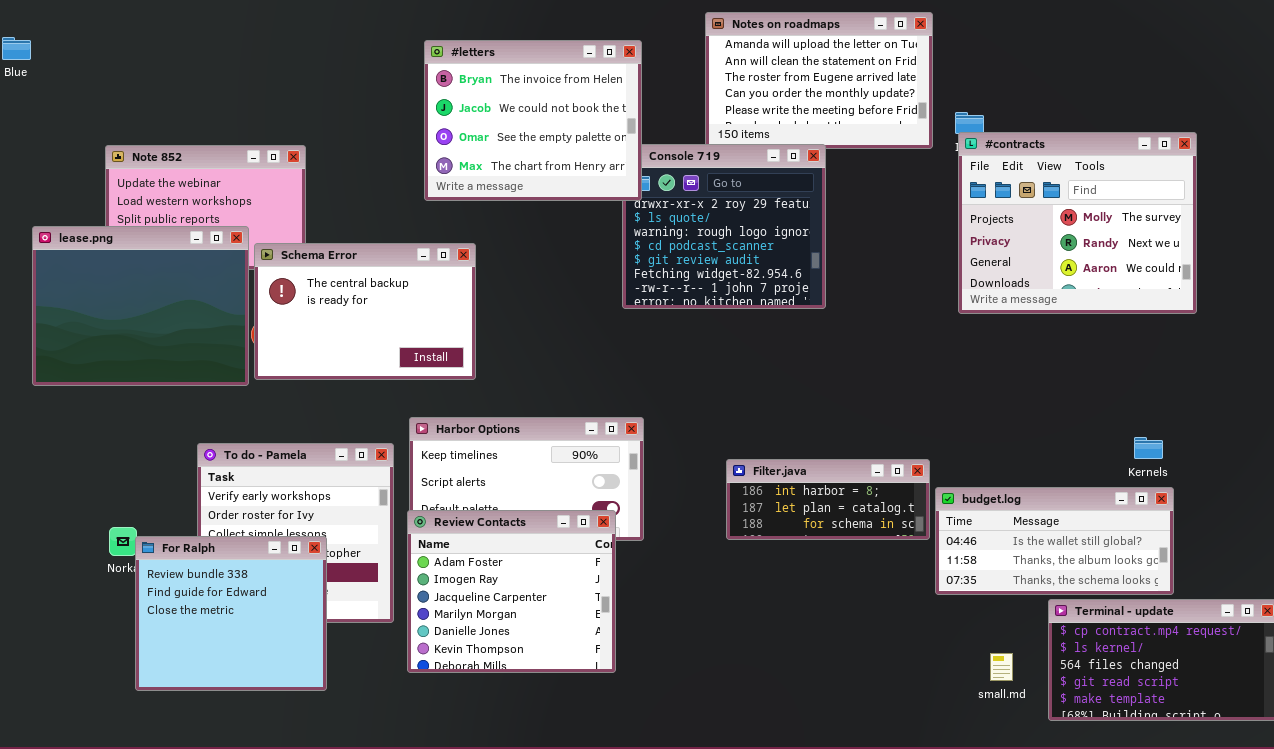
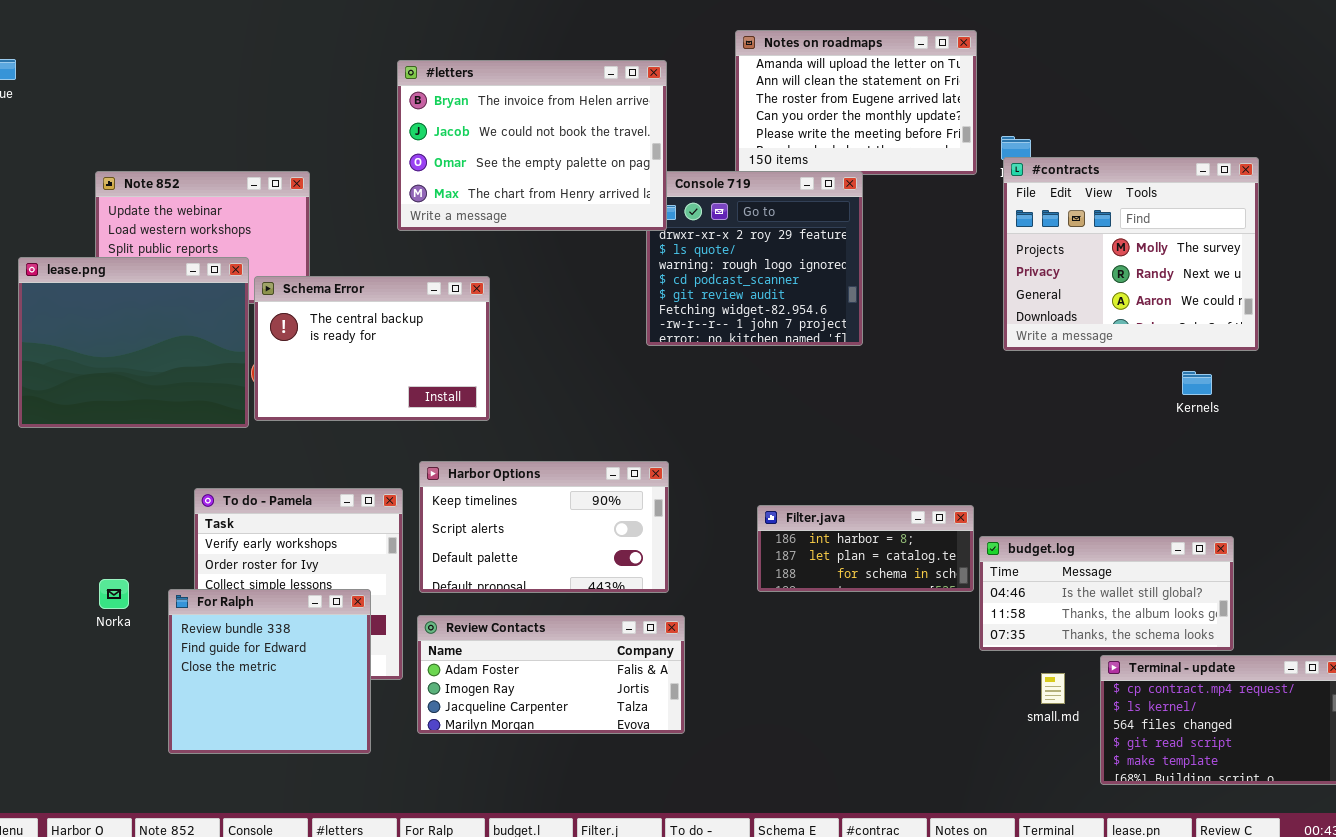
#letters: [424,40,642,201] -> [397,60,667,231], resized
Kernels: [1134,437,1163,459] -> [1182,371,1212,395], moved
Review Contacts: [407,510,616,673] -> [417,615,685,734], resized
For Ralph: [135,536,327,691] -> [168,589,371,754], moved
small.md: [990,653,1013,681] -> [1041,673,1065,704], moved

